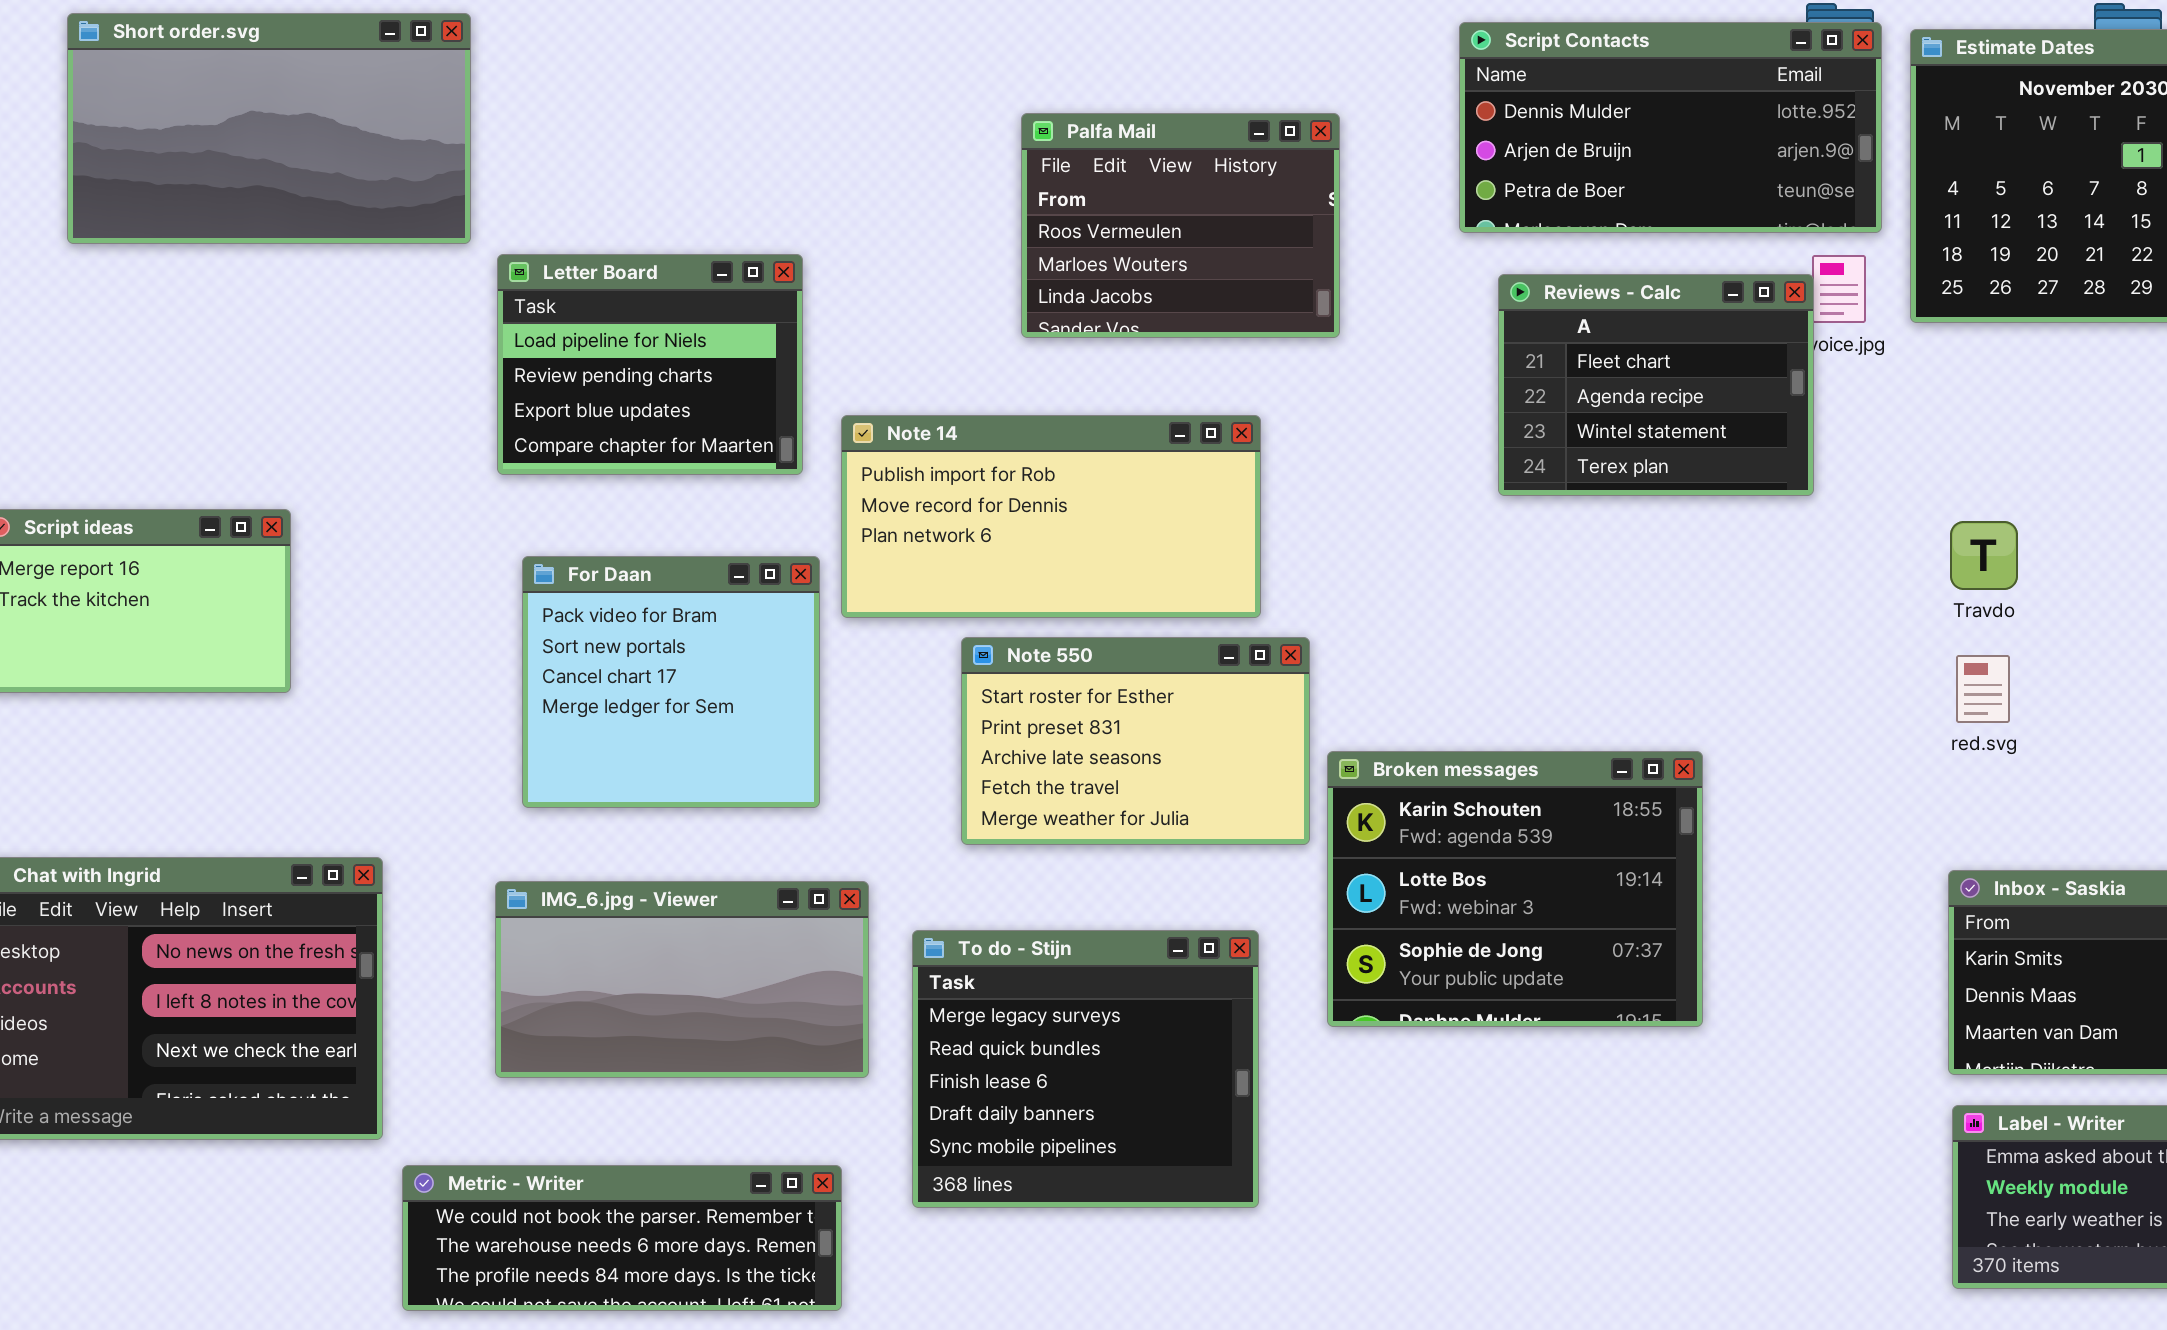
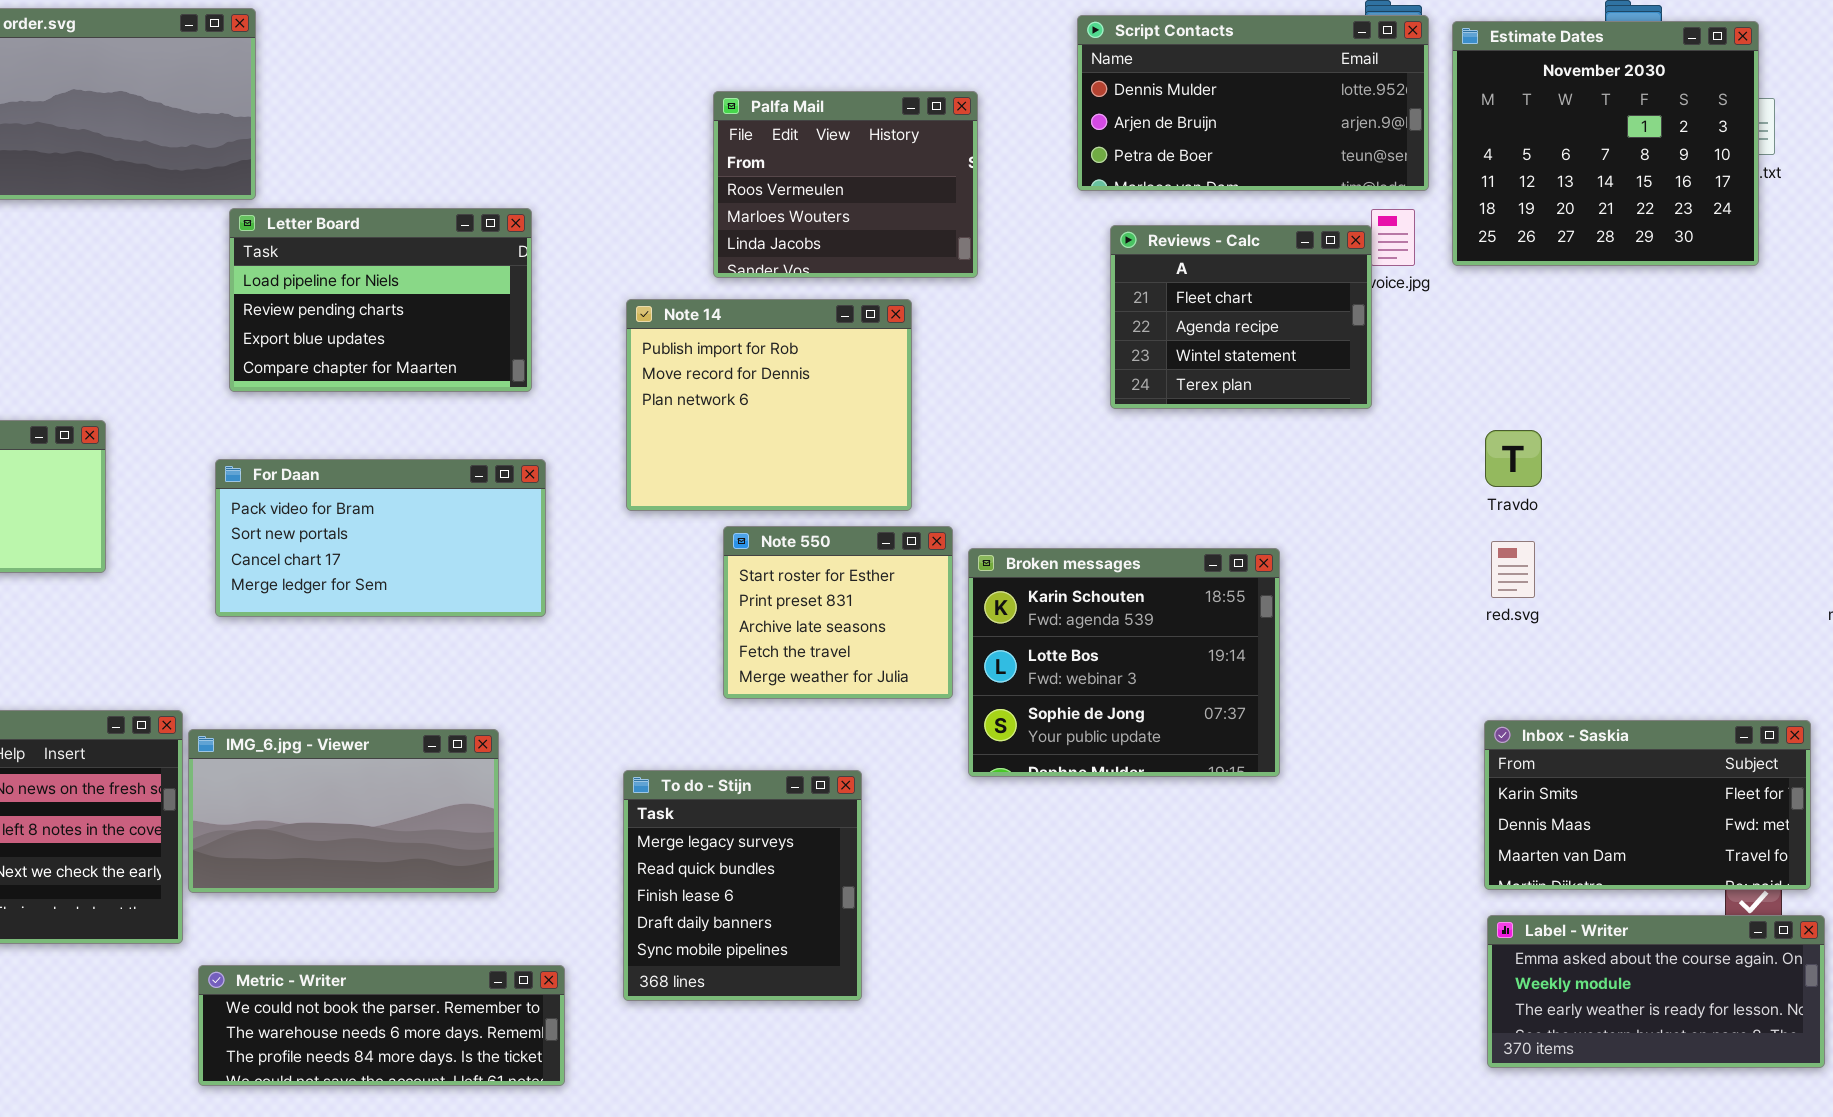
Letter Board: [497,254,803,475] -> [229,208,532,392], resized
Note 14: [841,415,1261,618] -> [626,299,912,511], resized
For Daan: [522,556,820,808] -> [215,459,546,617], resized
Note 550: [961,637,1310,845] -> [723,526,953,699], resized
Broken messages: [1327,751,1703,1027] -> [968,548,1280,777], moved
IMG_6.jpg - Viewer: [495,881,869,1078] -> [188,729,499,893], moved
To do - Stijn: [912,930,1259,1208] -> [623,770,862,1001], resized

